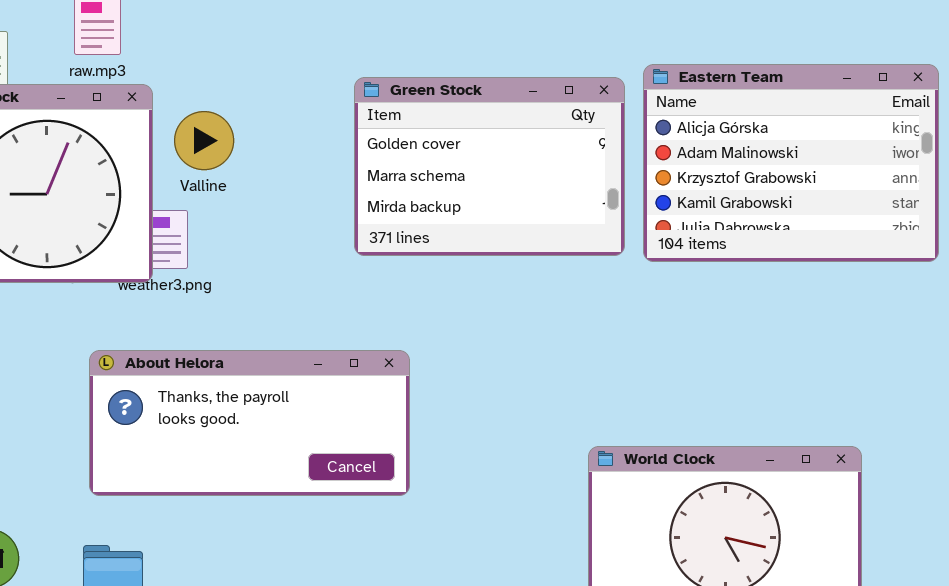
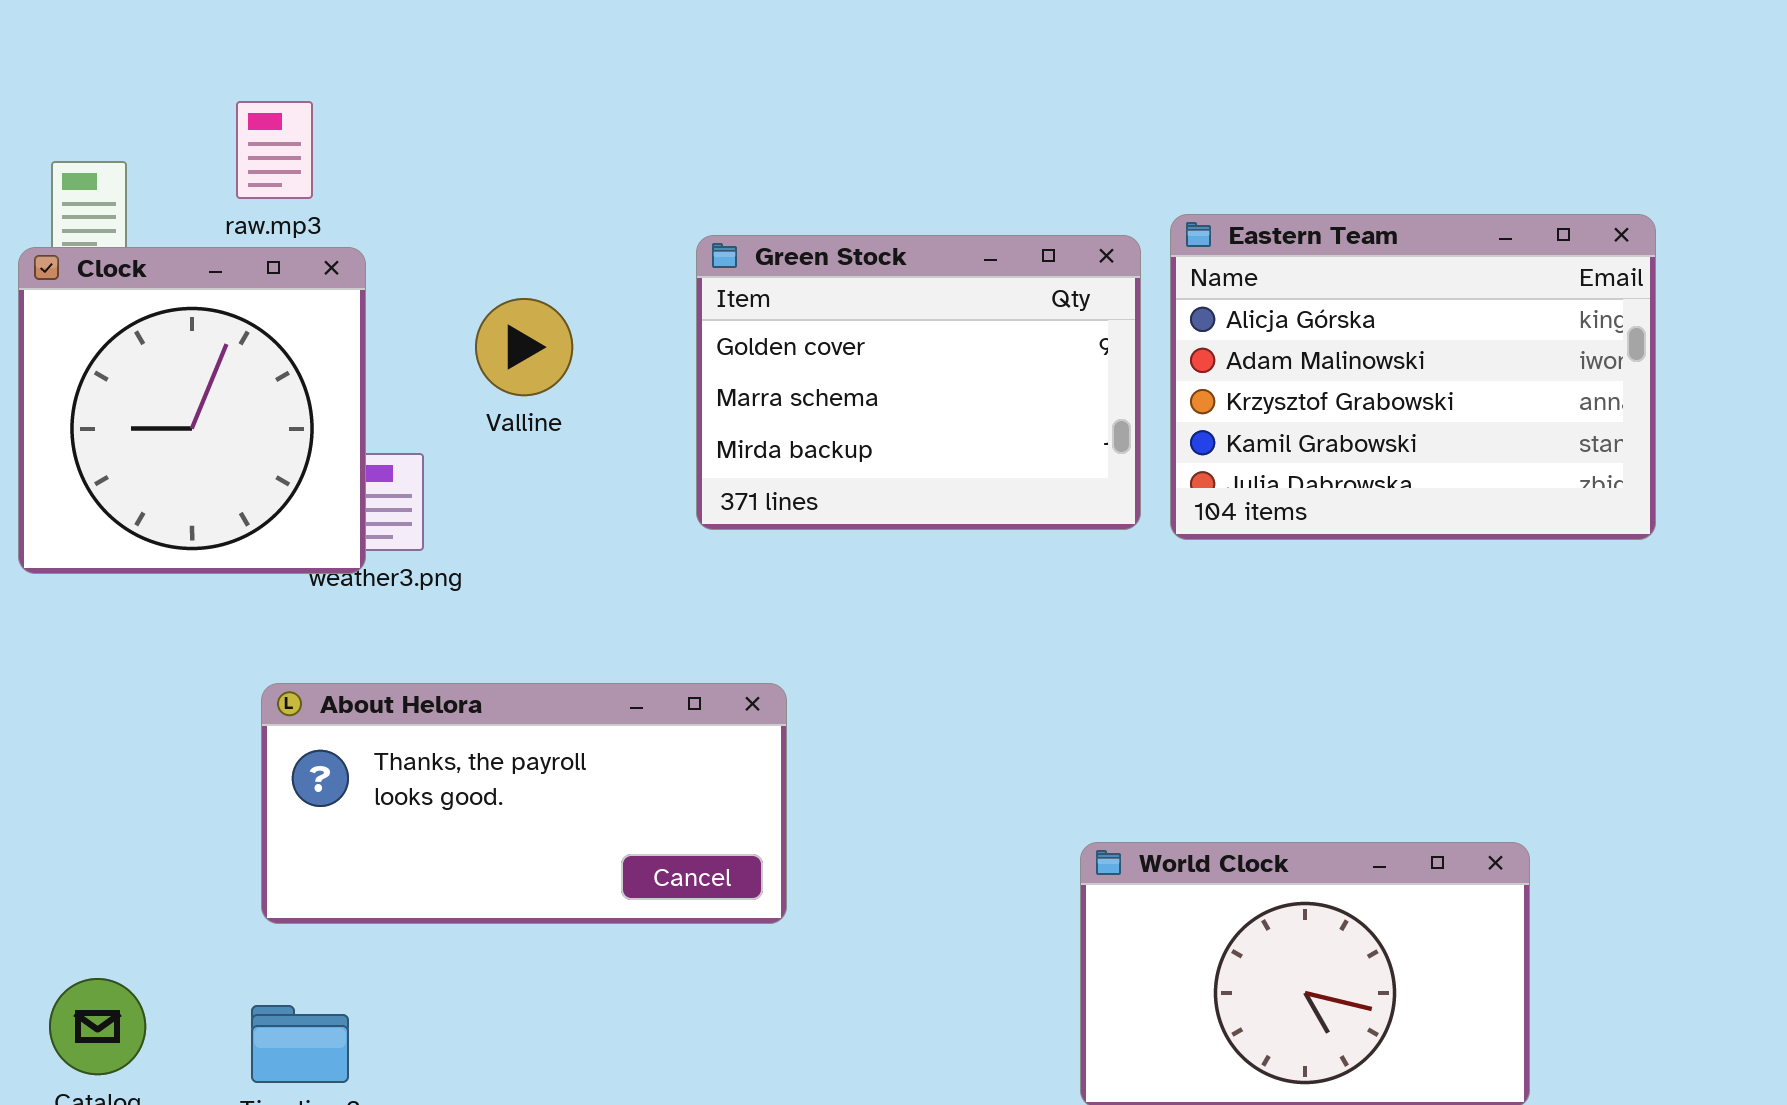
Valline: [174,111,234,170] -> [475,298,573,396], moved

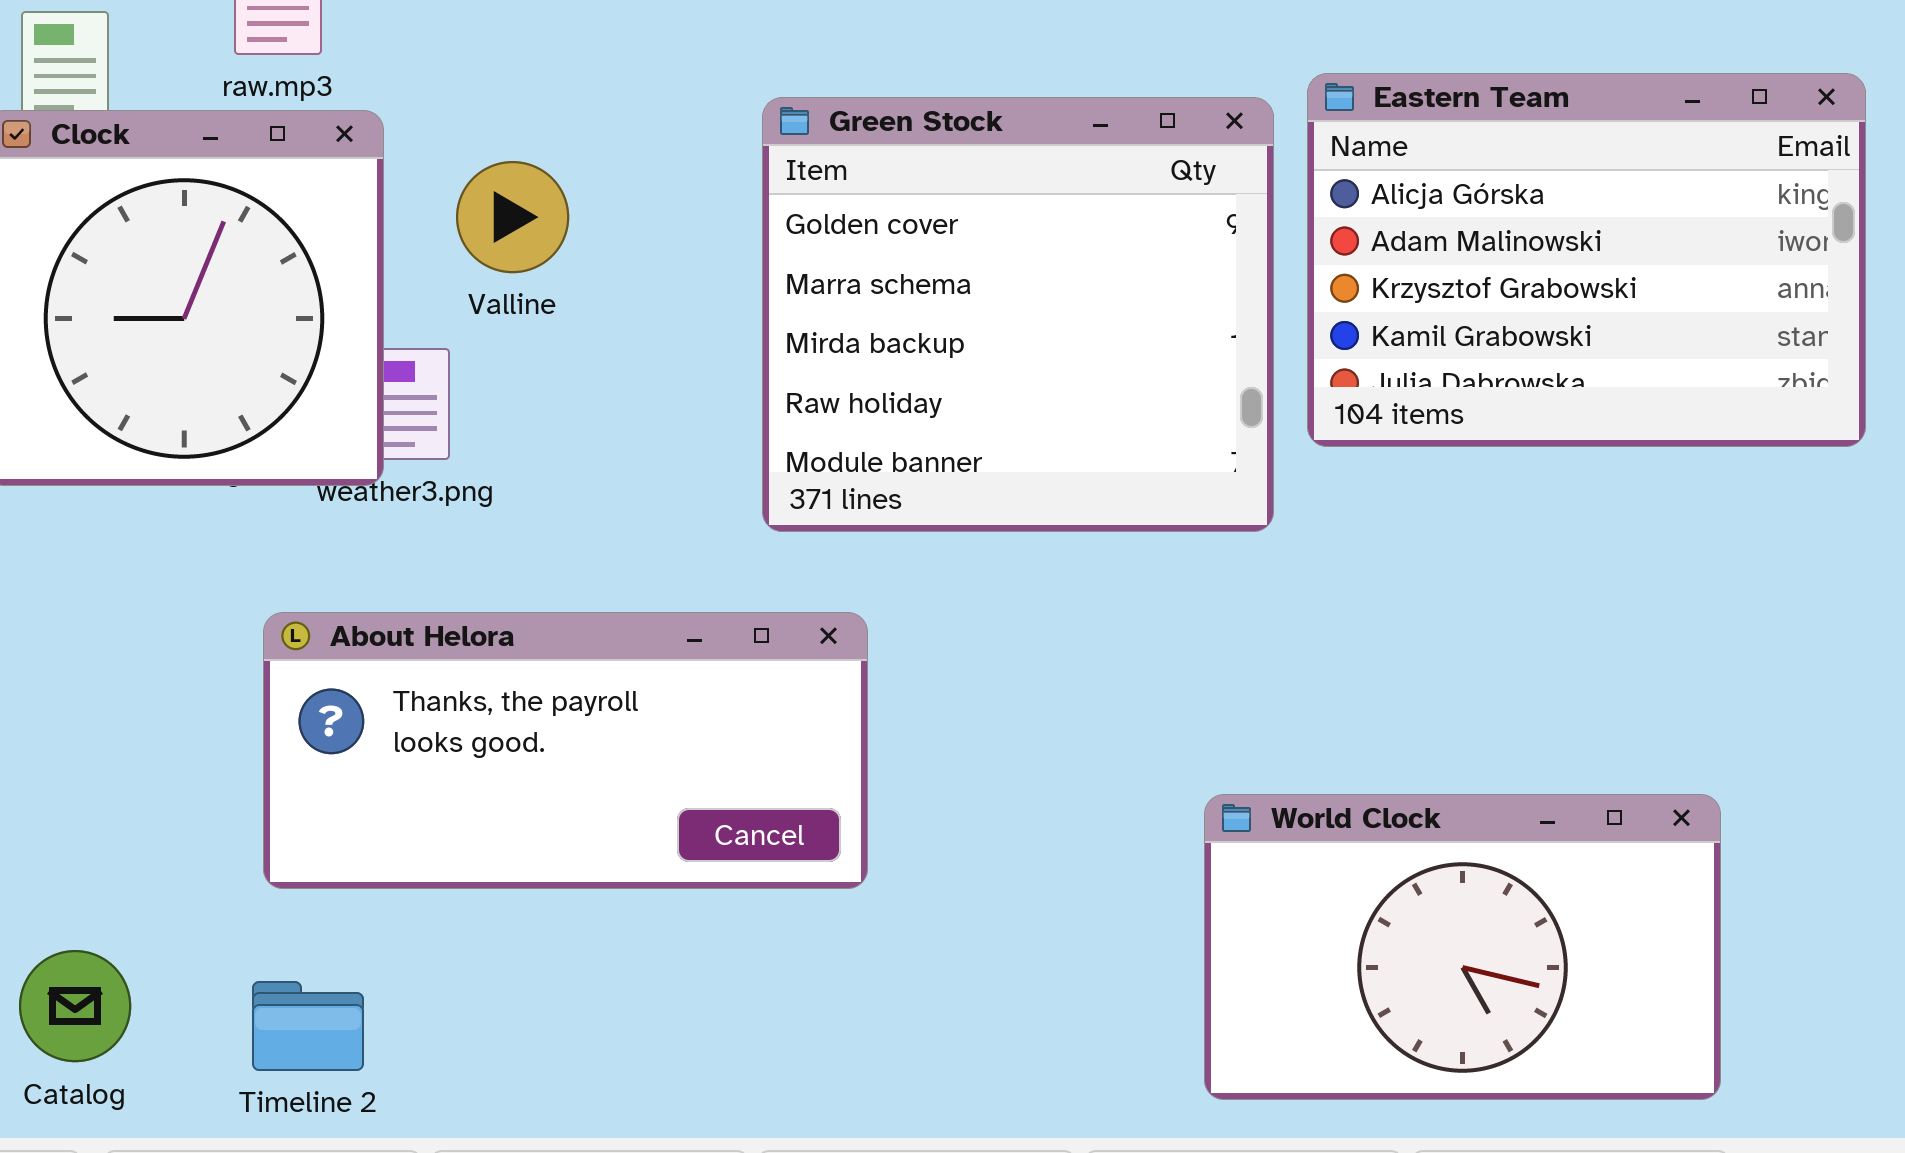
Green Stock: [696,235,1141,530] -> [762,97,1274,532], resized
Valline: [475,298,573,396] -> [456,161,569,273], moved

